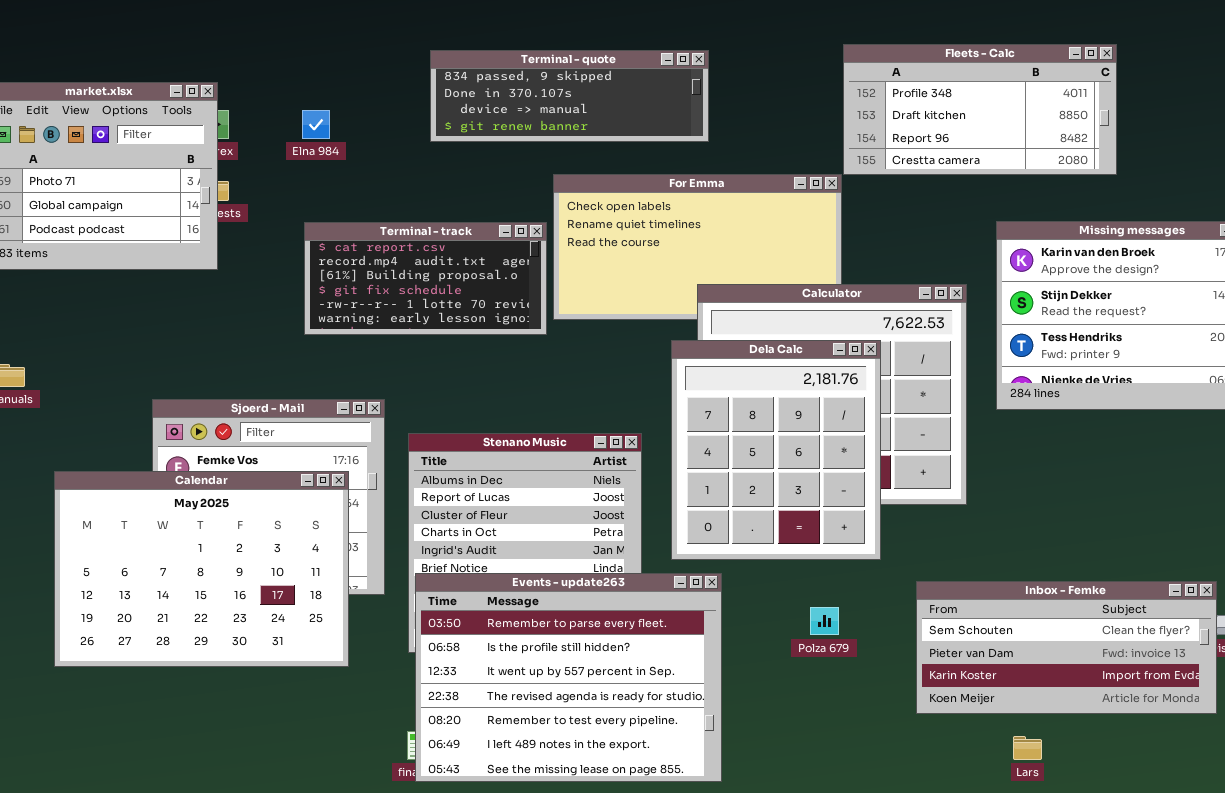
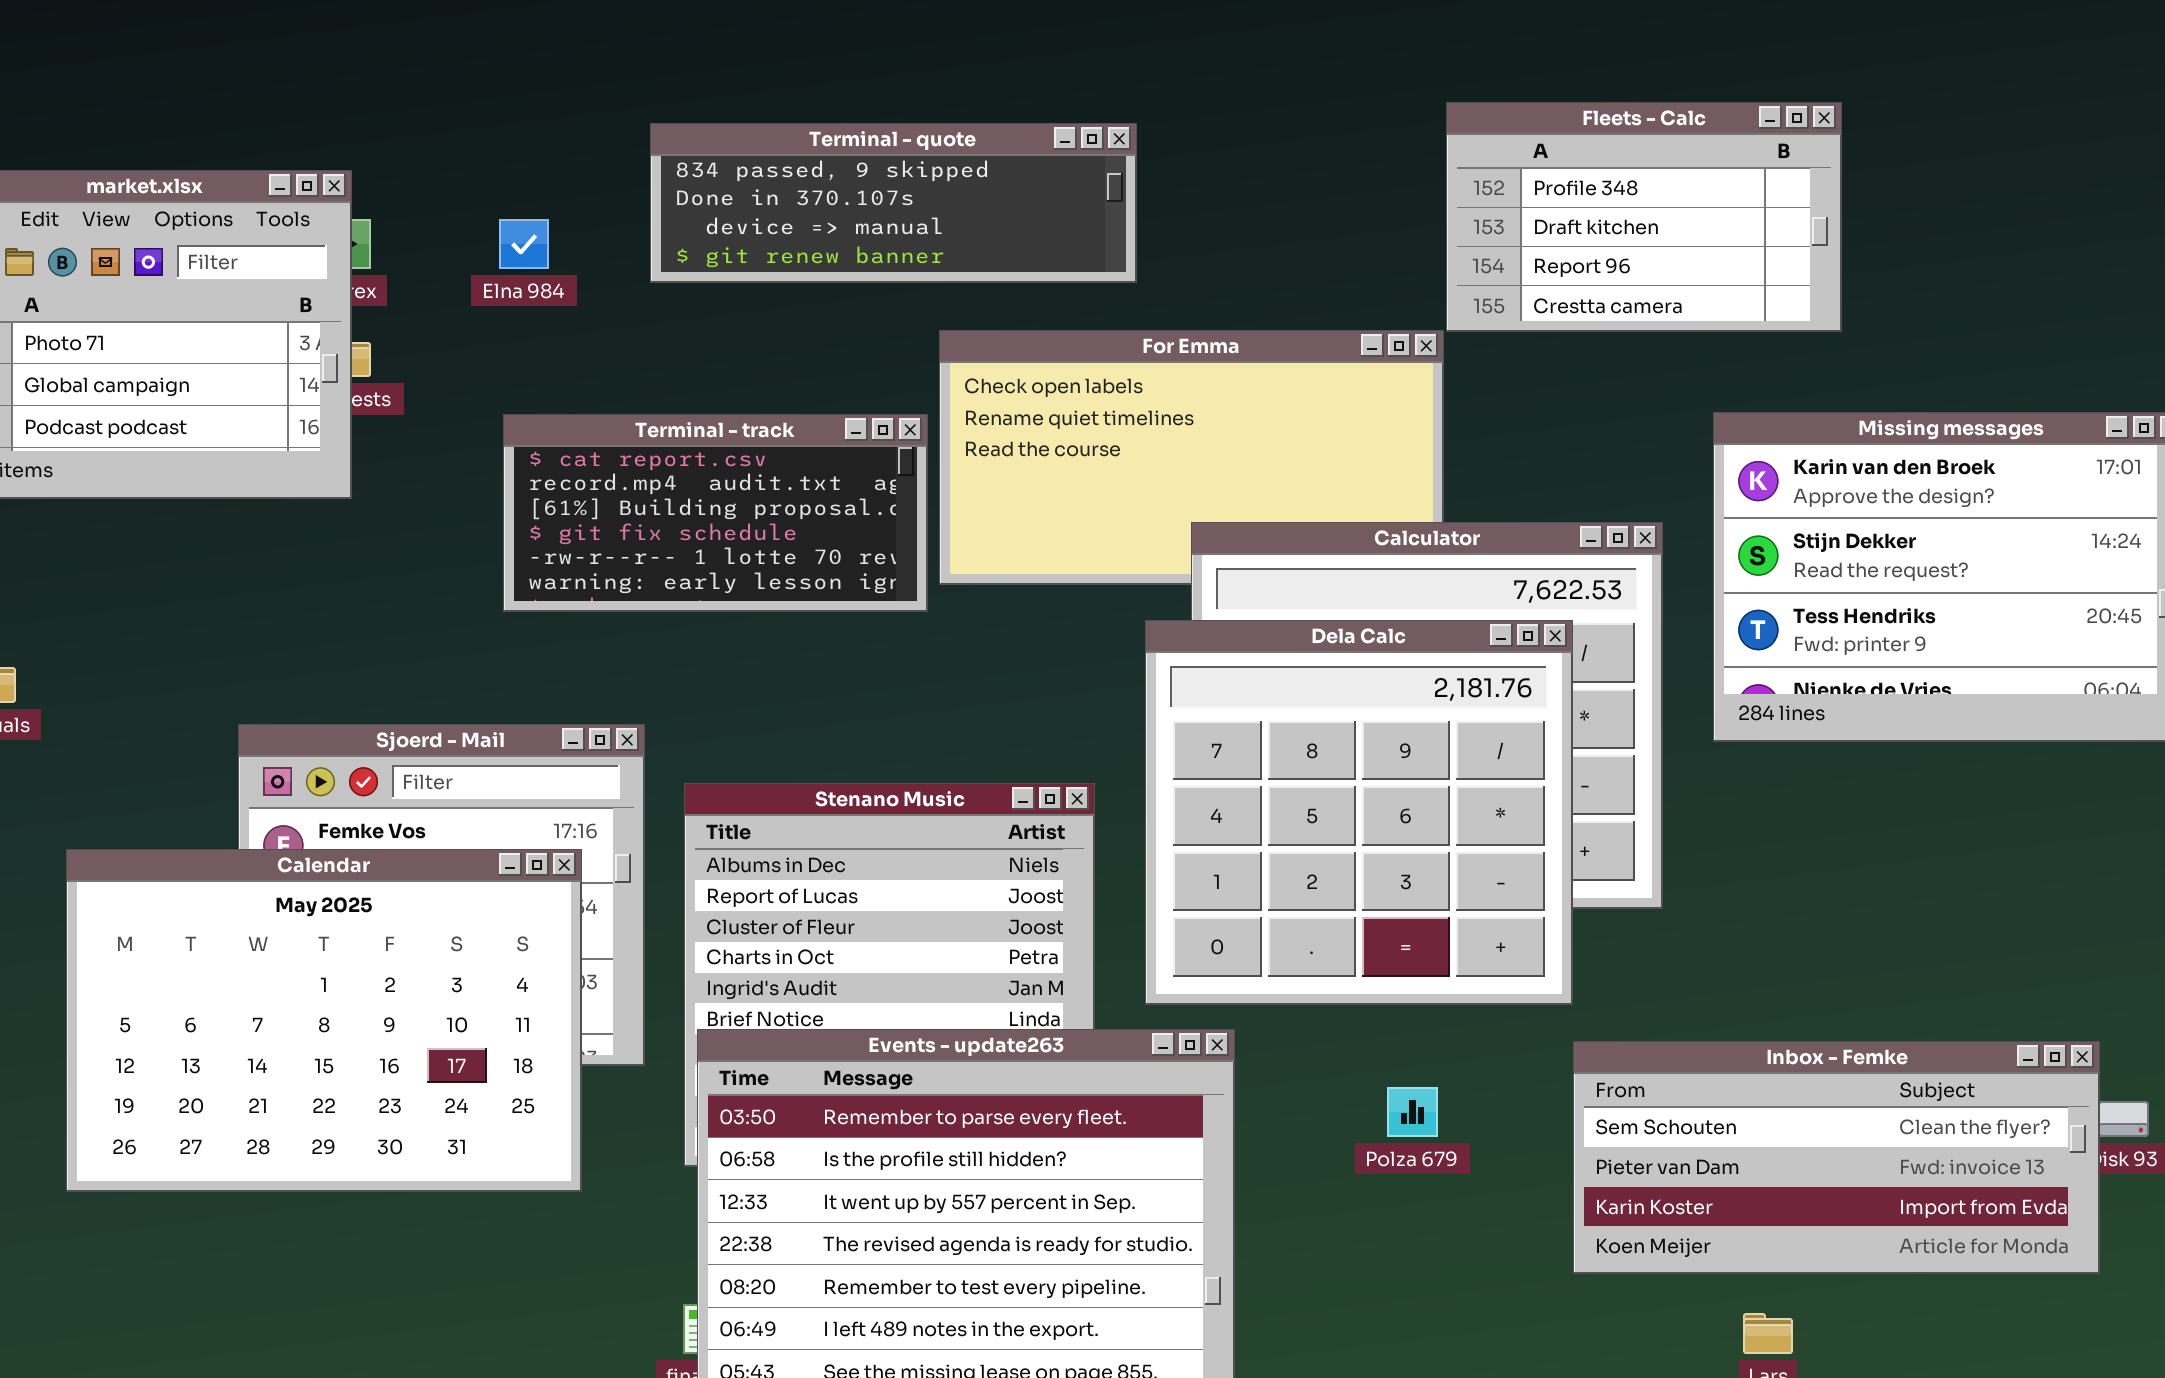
Fleets - Calc: [843,44,1117,175] -> [1446,102,1842,332], resized
Terminal - quote: [430,50,709,142] -> [650,123,1137,283], moved
Dela Calc: [671,340,881,560] -> [1145,620,1573,1005], resized

